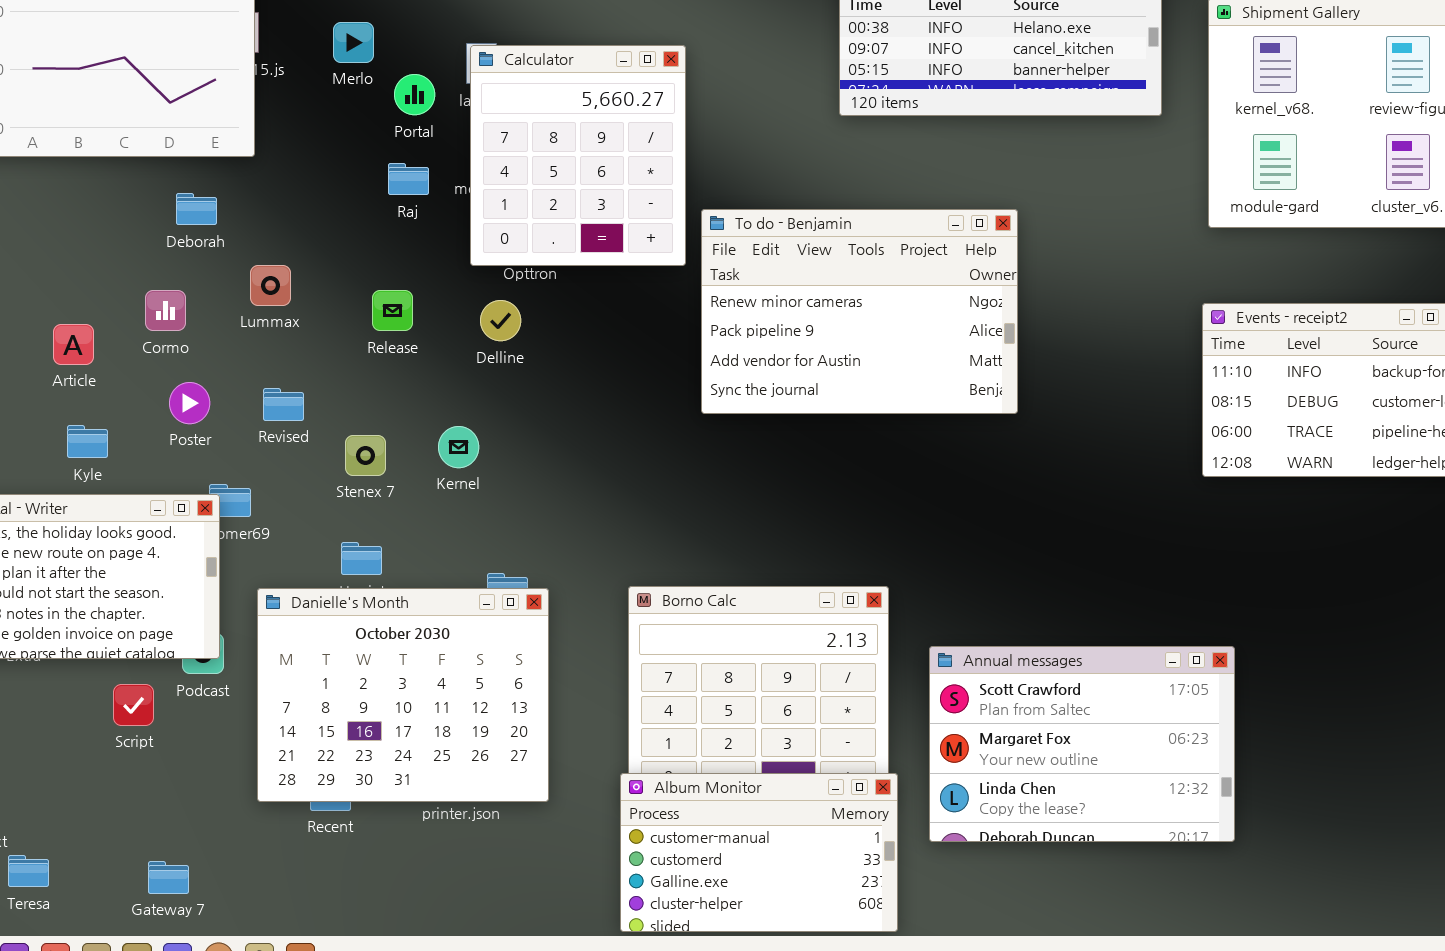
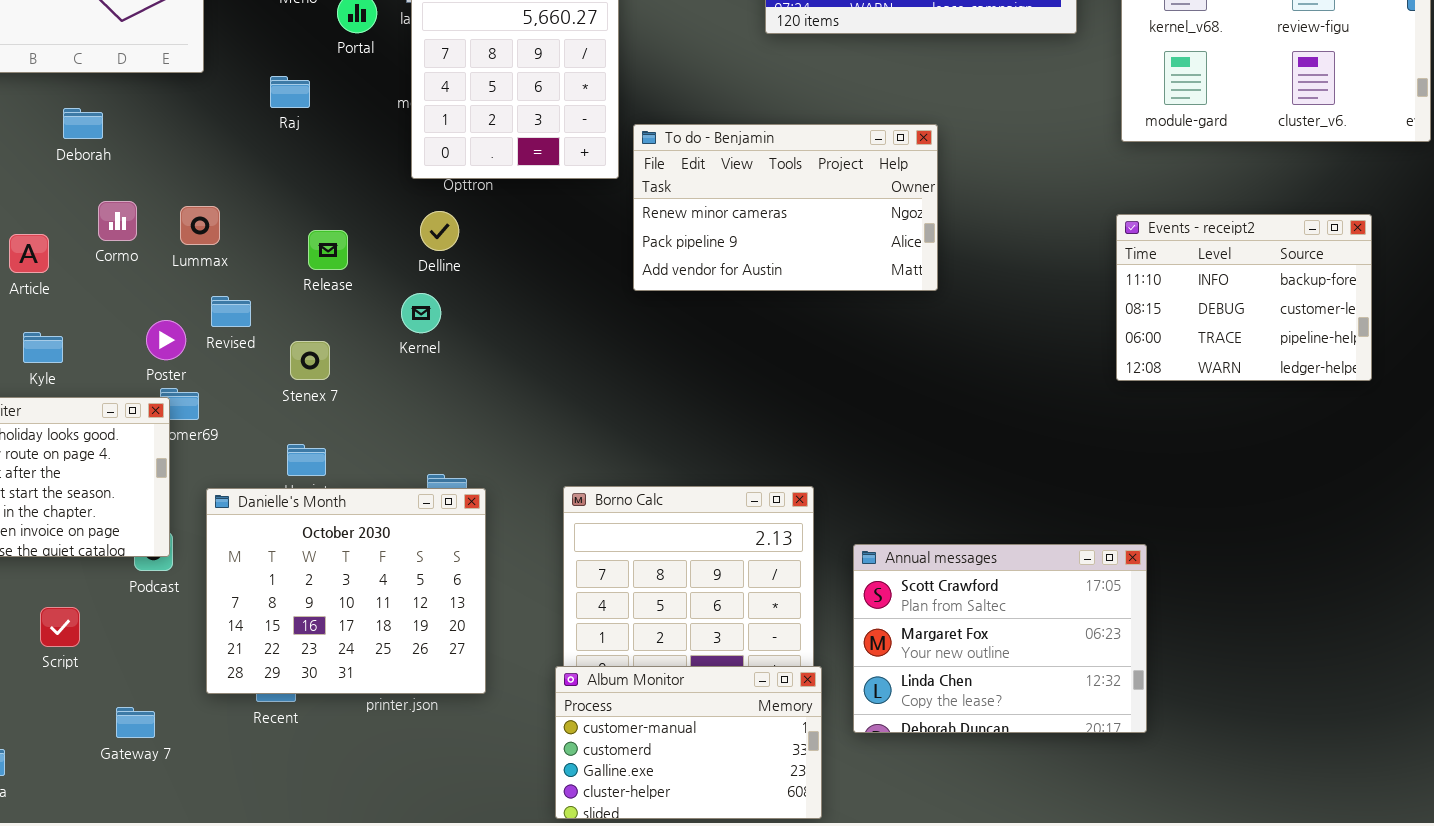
Raj: [388,163,429,195] -> [270,76,310,108], moved
Deborah: [176,193,217,225] -> [63,108,103,139], moved
To do - Benjamin: [701,209,1018,414] -> [633,124,938,291], resized
Lummax: [250,265,291,306] -> [180,206,220,245], moved
Release: [372,290,413,331] -> [308,230,348,270], moved
Poster: [169,382,210,424] -> [146,320,186,360], moved
Kernel: [438,426,479,468] -> [401,293,441,333], moved
Script: [113,684,154,726] -> [40,607,80,647], moved
Gateway 7: [148,861,189,894] -> [116,707,155,738], moved

